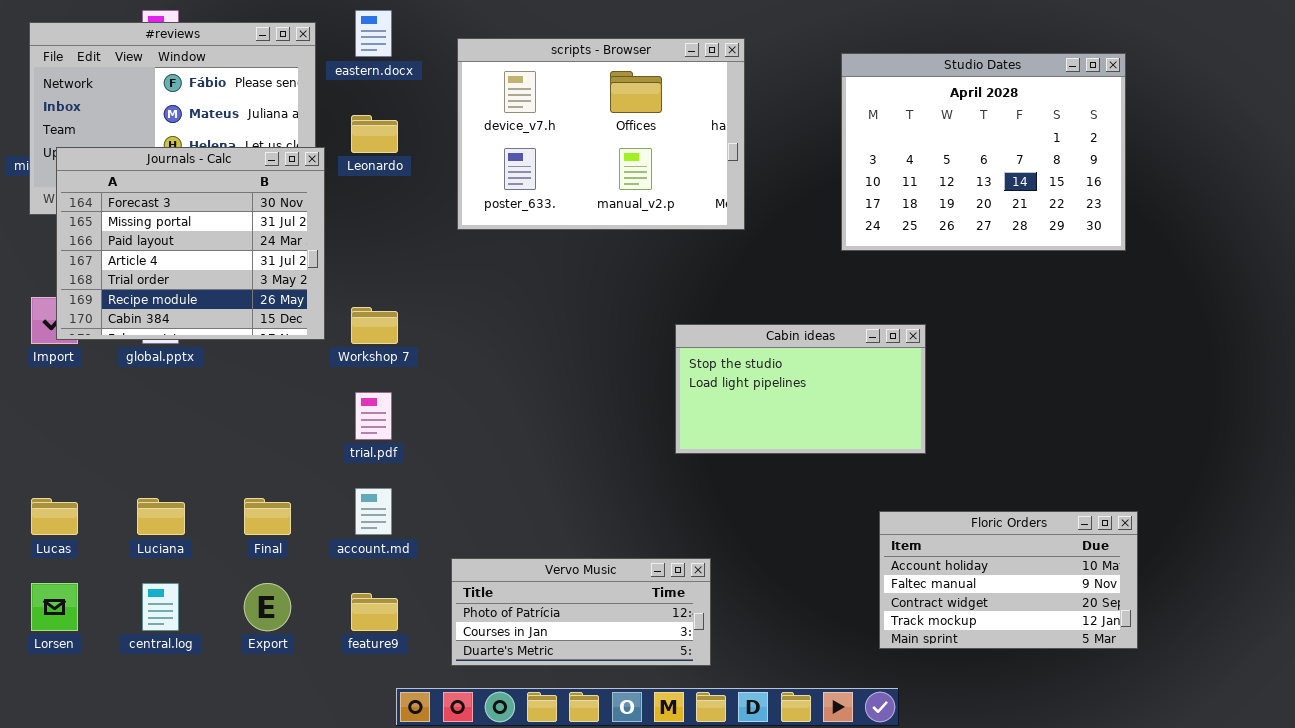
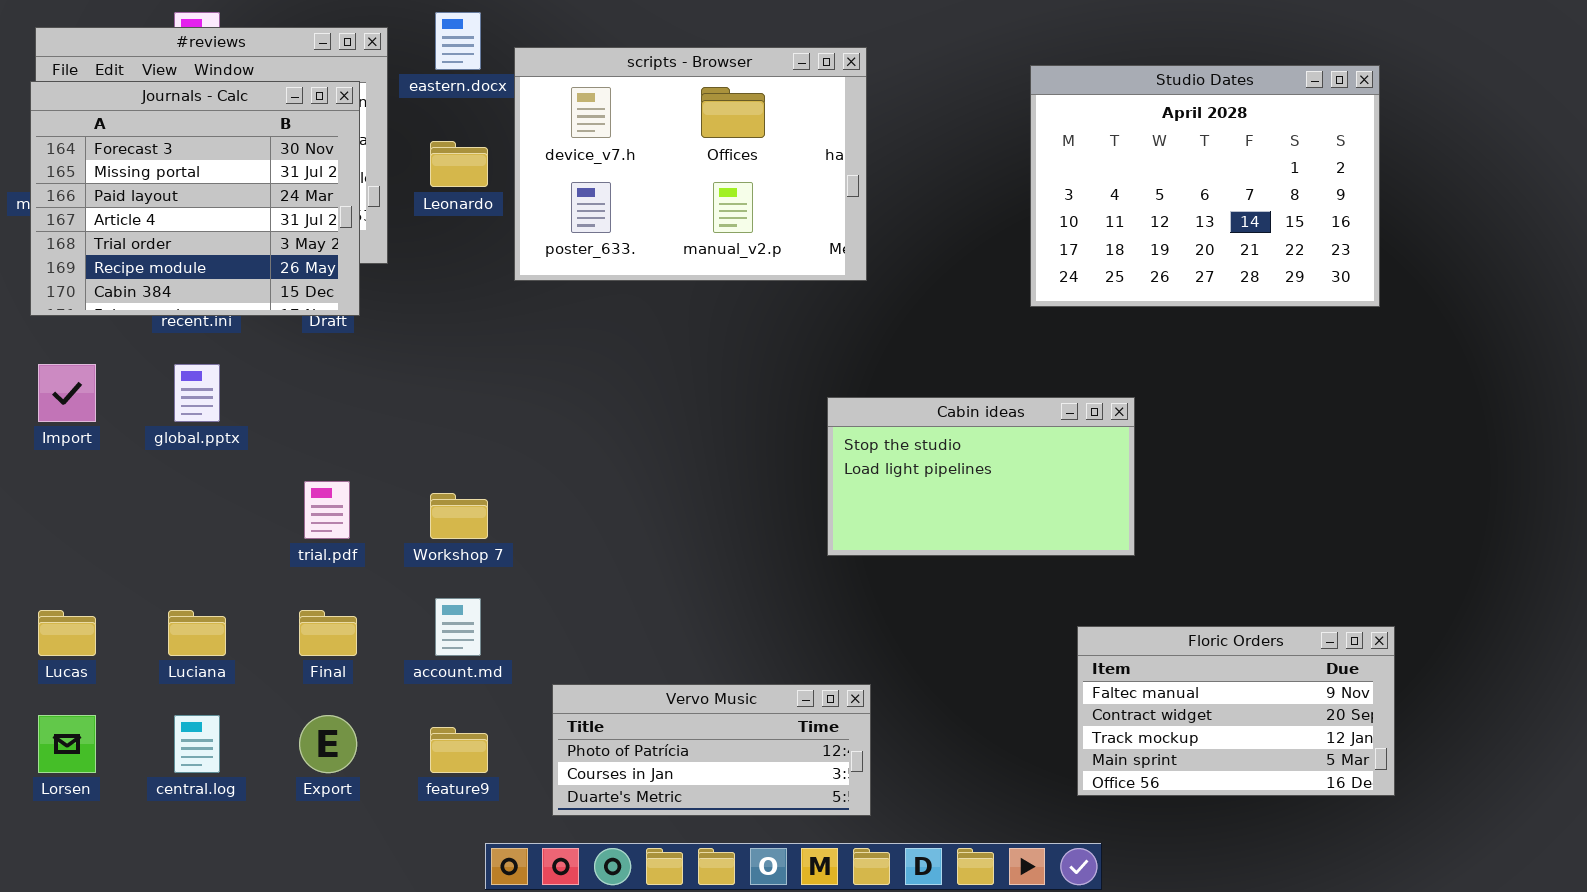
scripts - Browser: [457,38,745,230] -> [514,47,867,281], moved
Journals - Calc: [56,147,325,340] -> [30,81,360,316], moved
Workshop 7: [351,307,398,344] -> [430,493,488,539], moved
trial.pdf: [355,392,392,440] -> [304,481,350,539], moved
Floric Orders: [879,511,1138,649] -> [1077,626,1395,796], scrolled down 1 row

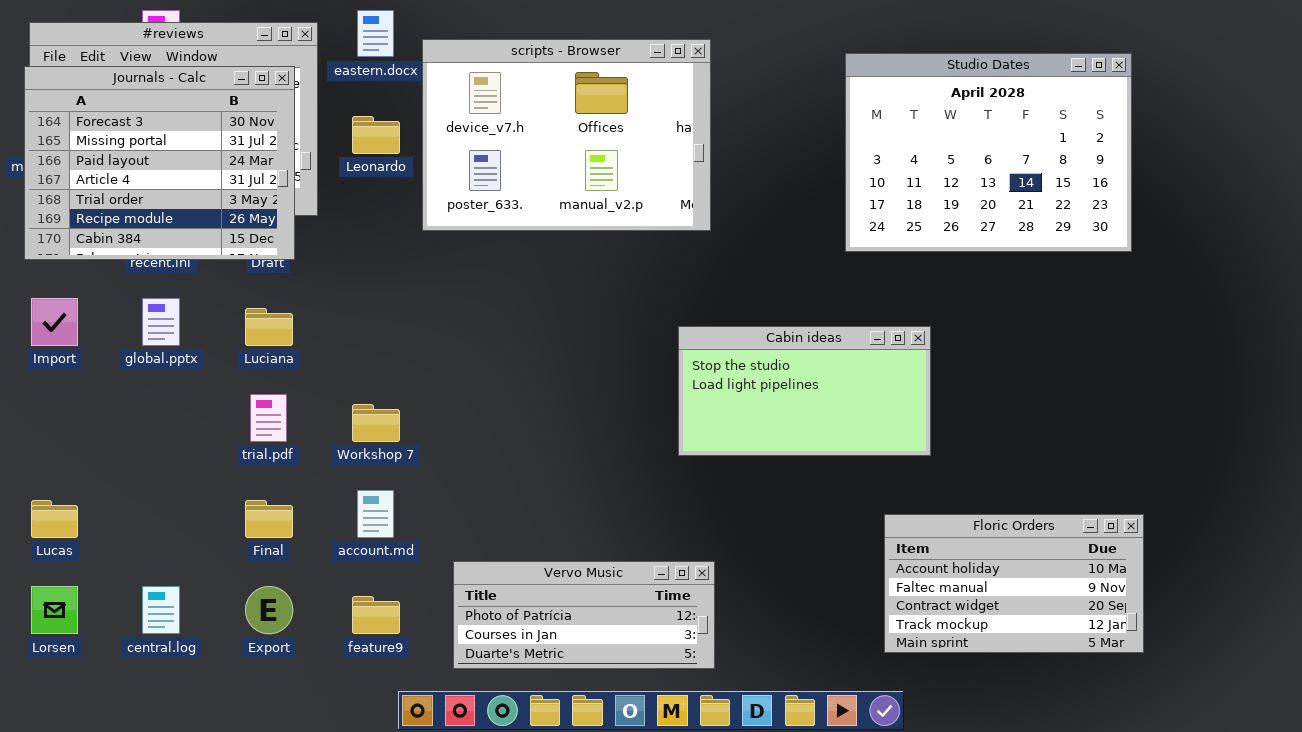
Luciana: [168,610,226,656] -> [245,308,293,346], moved
Floric Orders: [1077,626,1395,796] -> [884,514,1144,653], scrolled up 1 row

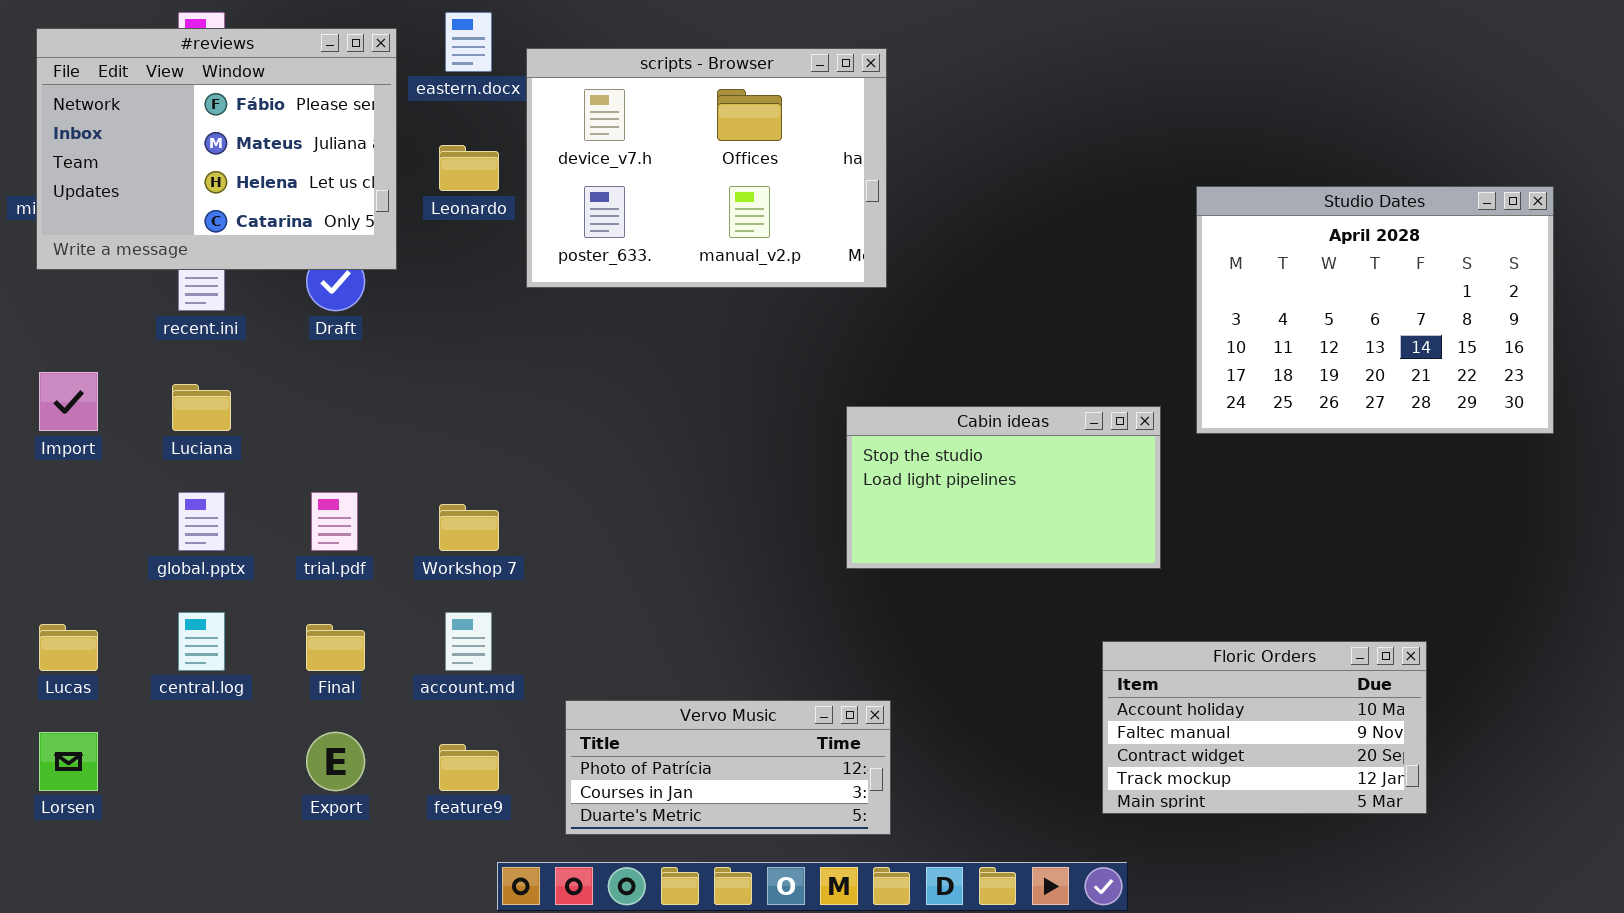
Studio Dates: [845,53,1132,252] -> [1196,186,1554,434], moved
Journals - Calc: [24,66,295,260] -> none, closed
global.pptx: [142,298,180,346] -> [178,492,225,551], moved
Luciana: [245,308,293,346] -> [172,384,231,431], moved
central.log: [142,586,180,634] -> [178,612,225,671], moved

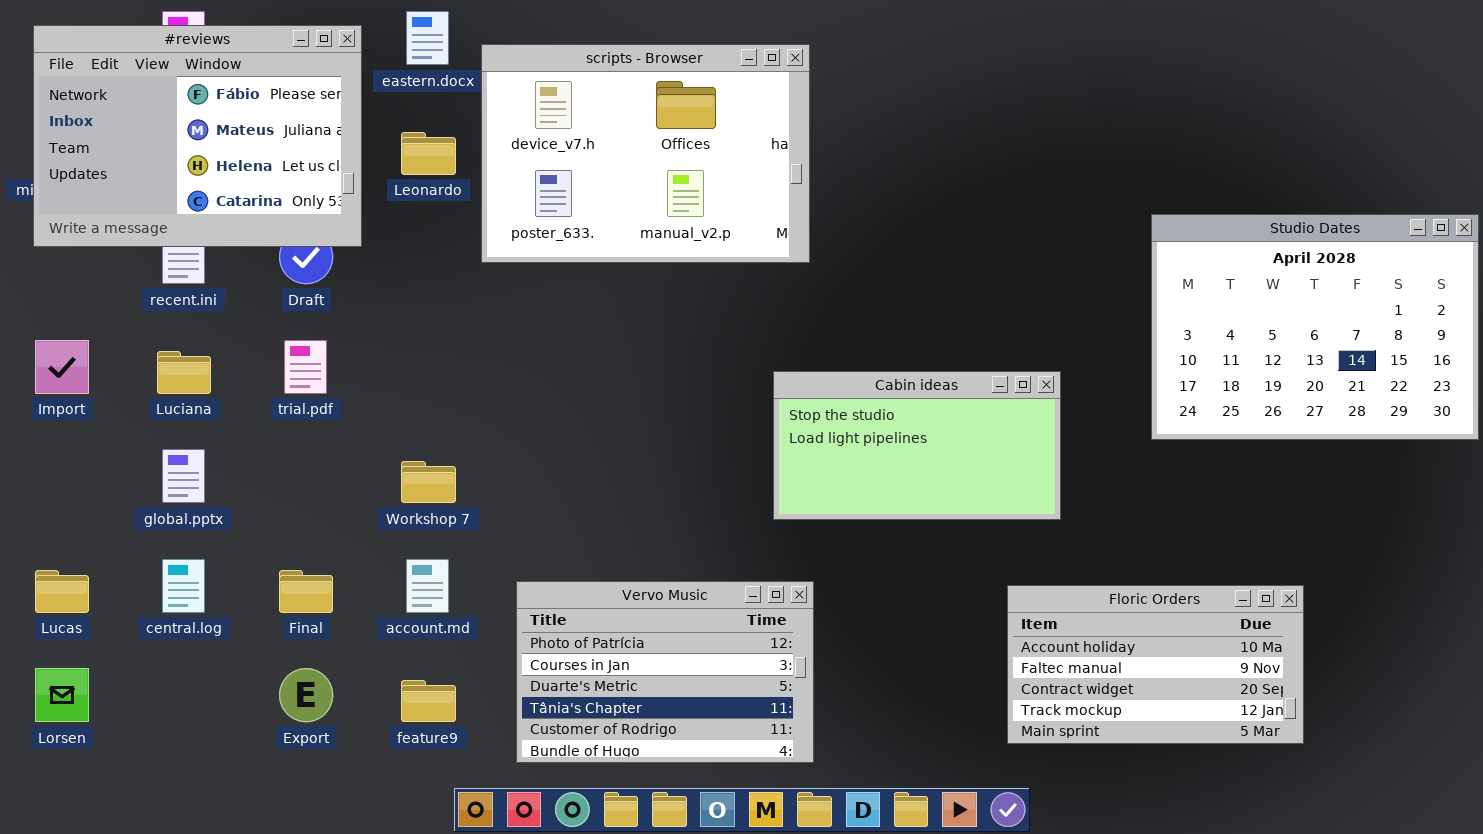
Studio Dates: [1196,186,1554,434] -> [1151,214,1479,440], moved
trial.pdf: [311,492,358,551] -> [284,340,327,394], moved
Vervo Music: [565,700,891,835] -> [516,581,814,763], resized

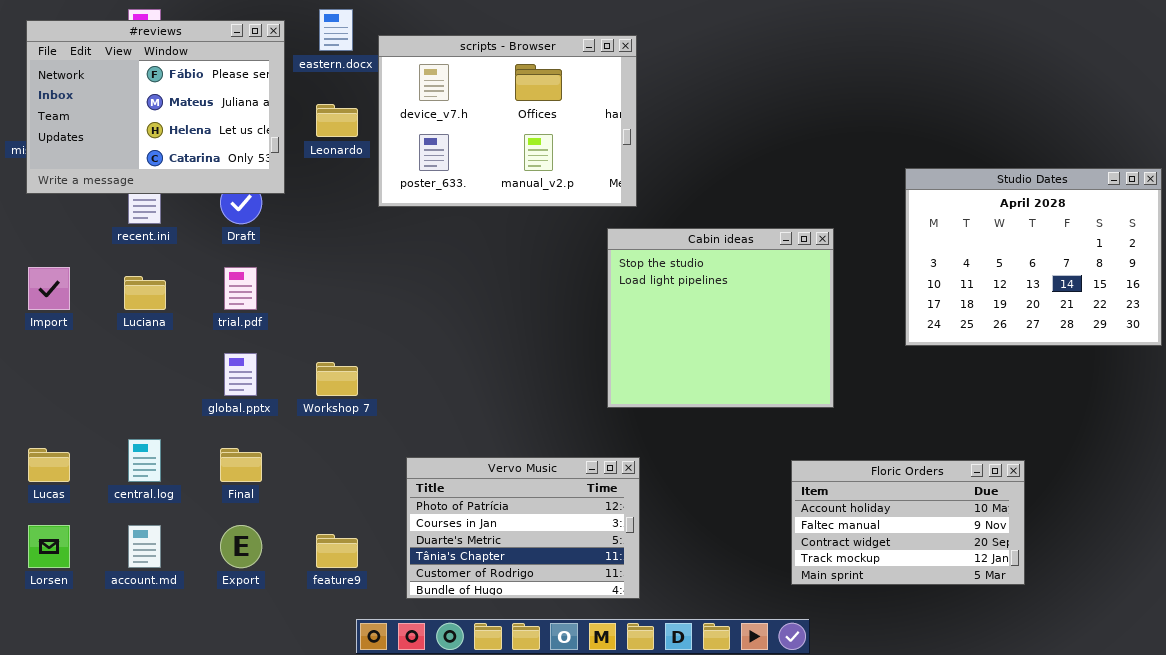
Cabin ideas: [773,371,1061,520] -> [607,228,834,408], resized
global.pptx: [162,449,205,503] -> [224,353,257,396], moved
account.md: [406,559,449,613] -> [128,525,161,568], moved

